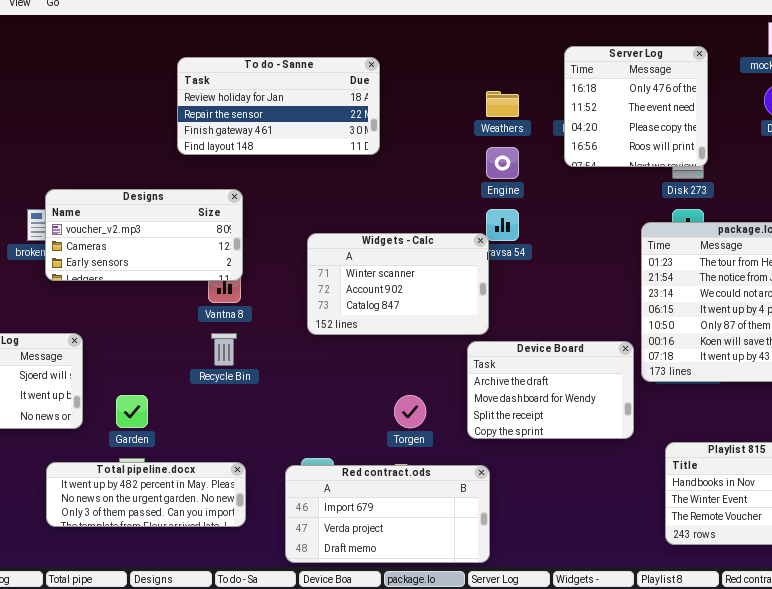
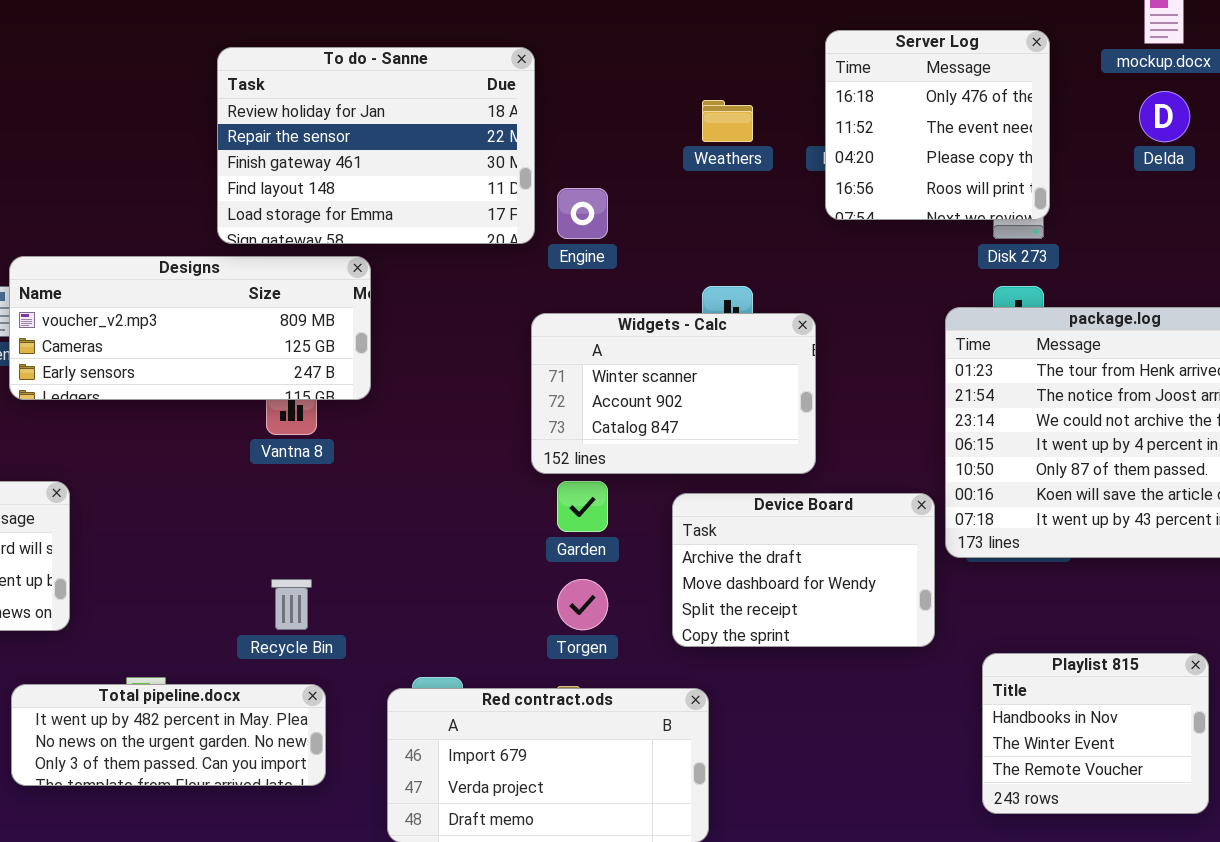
To do - Sanne: [177,57,380,155] -> [217,47,535,244], resized
Engine: [486,147,519,179] -> [557,188,608,239], moved
Designs: [45,189,243,281] -> [9,256,371,400], resized
Widgets - Calc: [307,233,489,335] -> [531,313,816,474], moved
Recycle Bin: [211,333,237,366] -> [271,579,312,630], moved
Garden: [116,395,148,428] -> [557,481,608,532], moved

